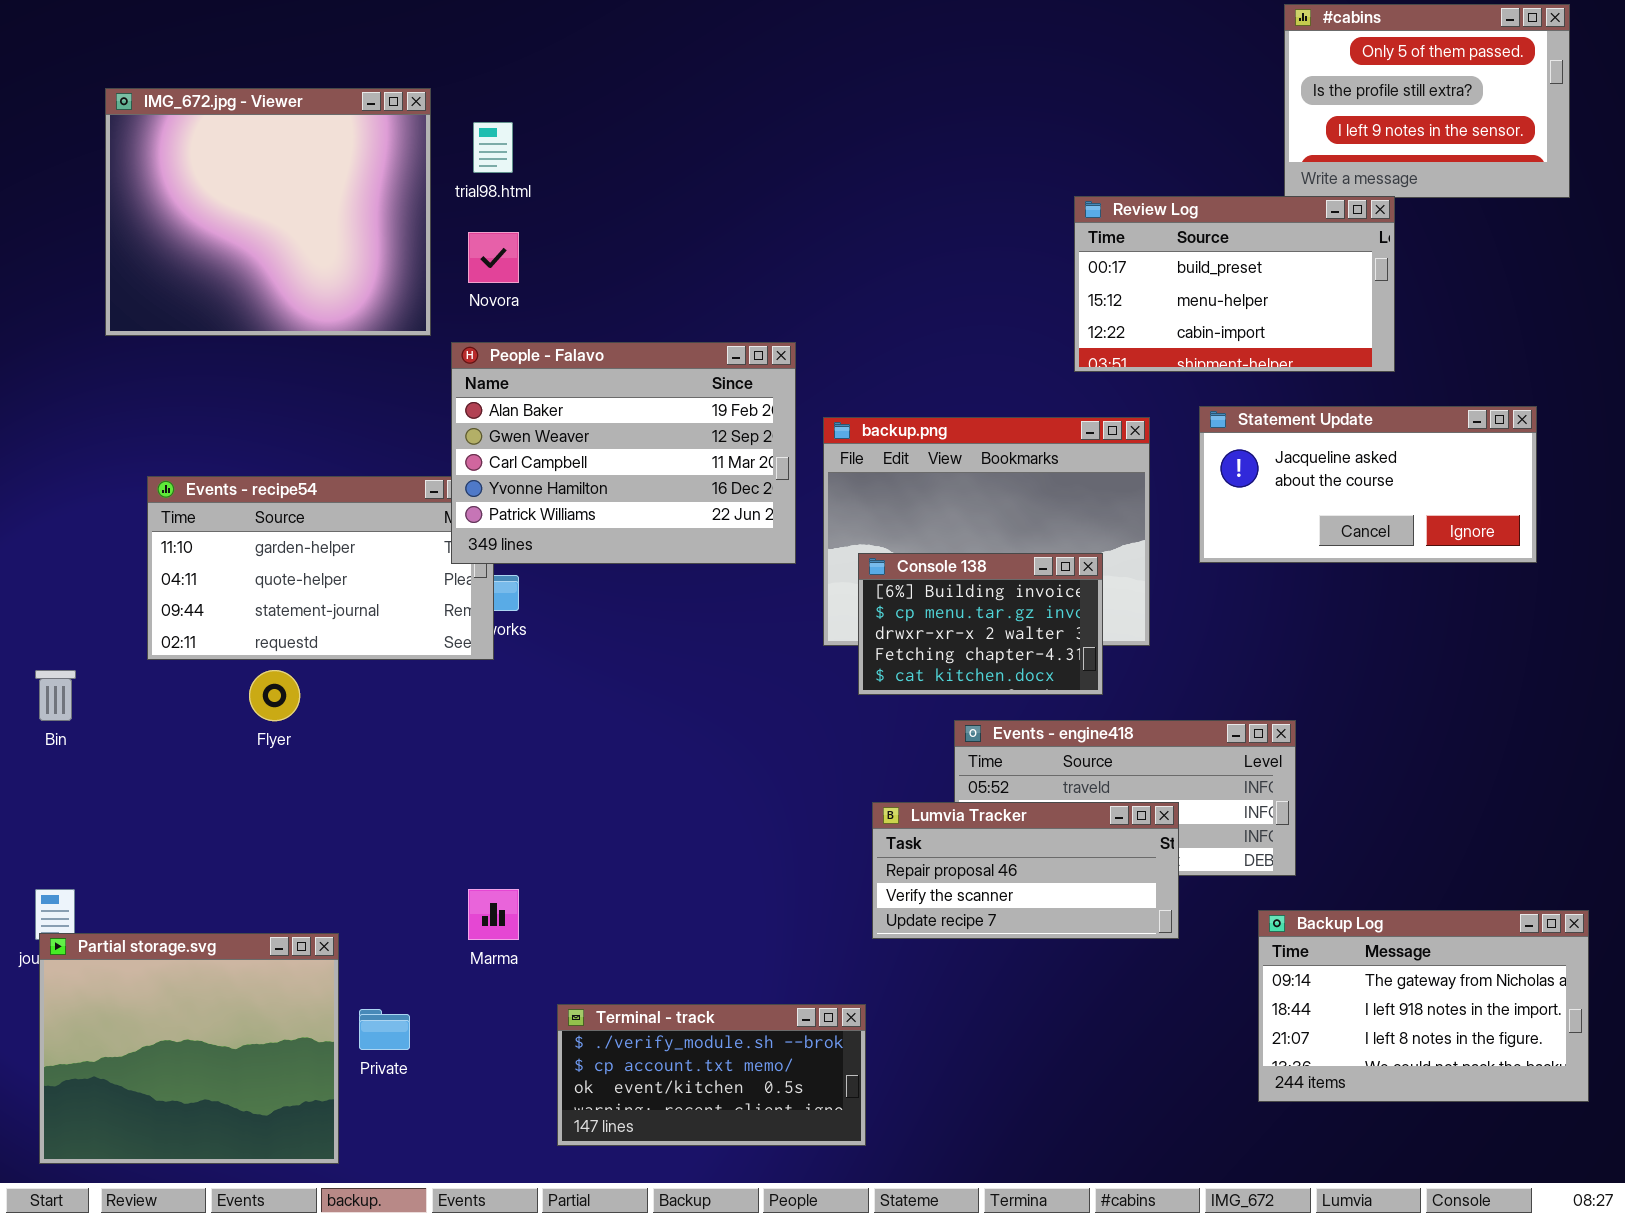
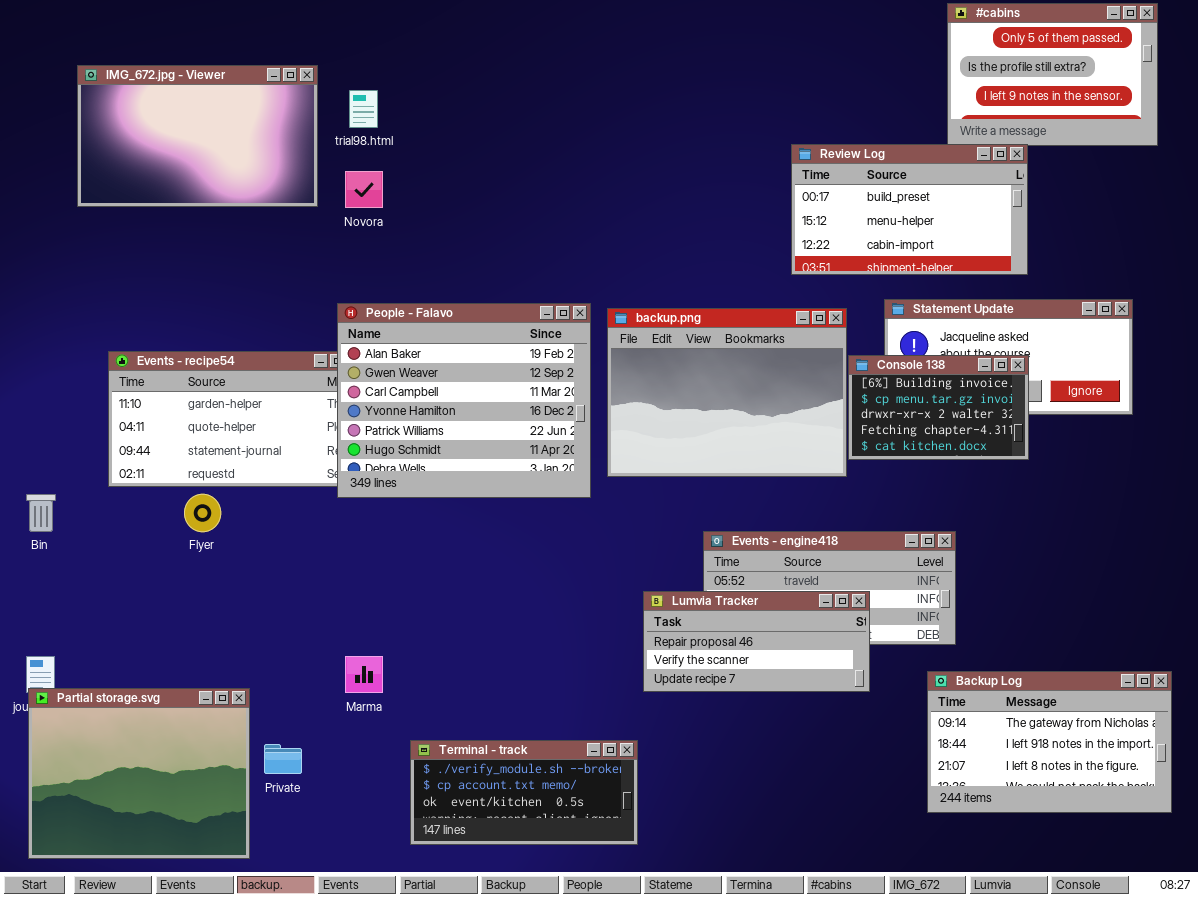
IMG_672.jpg - Viewer: [105,88,431,336] -> [77,65,318,207], resized
People - Falavo: [451,342,796,564] -> [337,303,591,498], moved, resized
Console 138: [858,553,1103,695] -> [848,355,1029,460], moved

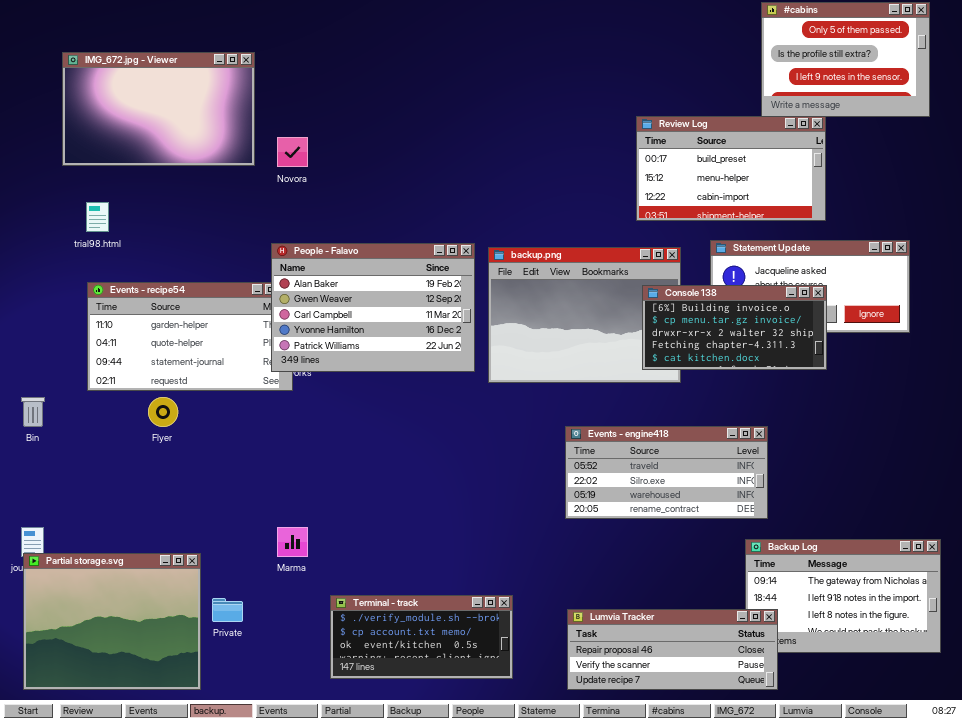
trial98.html: [349,90,378,128] -> [86,202,109,232], moved
People - Falavo: [337,303,591,498] -> [271,243,475,372], resized
Console 138: [848,355,1029,460] -> [642,285,827,370], resized
Lumvia Tracker: [643,591,870,692] -> [567,609,778,690], moved, resized

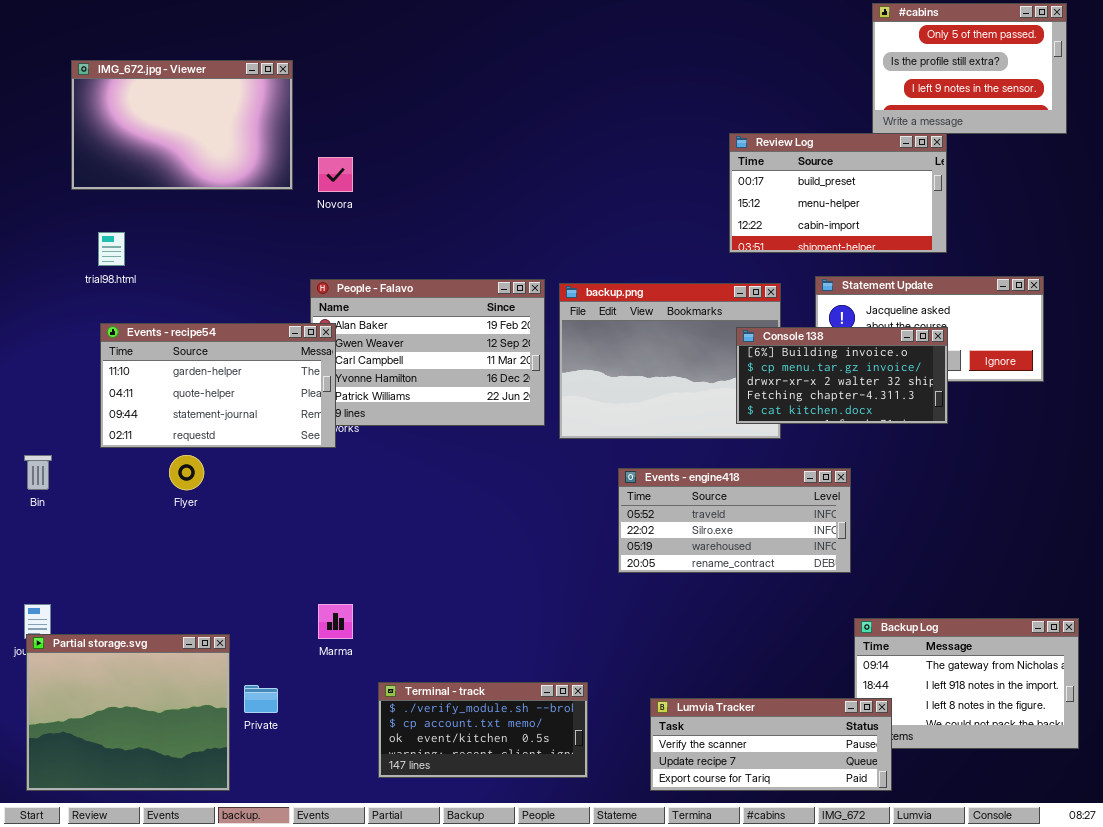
Events - recipe54: [87,282,293,391] -> [100,323,336,448], raised
Events - engine418: [565,426,768,519] -> [618,468,851,573], moved
Lumvia Tracker: [567,609,778,690] -> [650,698,892,791], scrolled down 1 row

